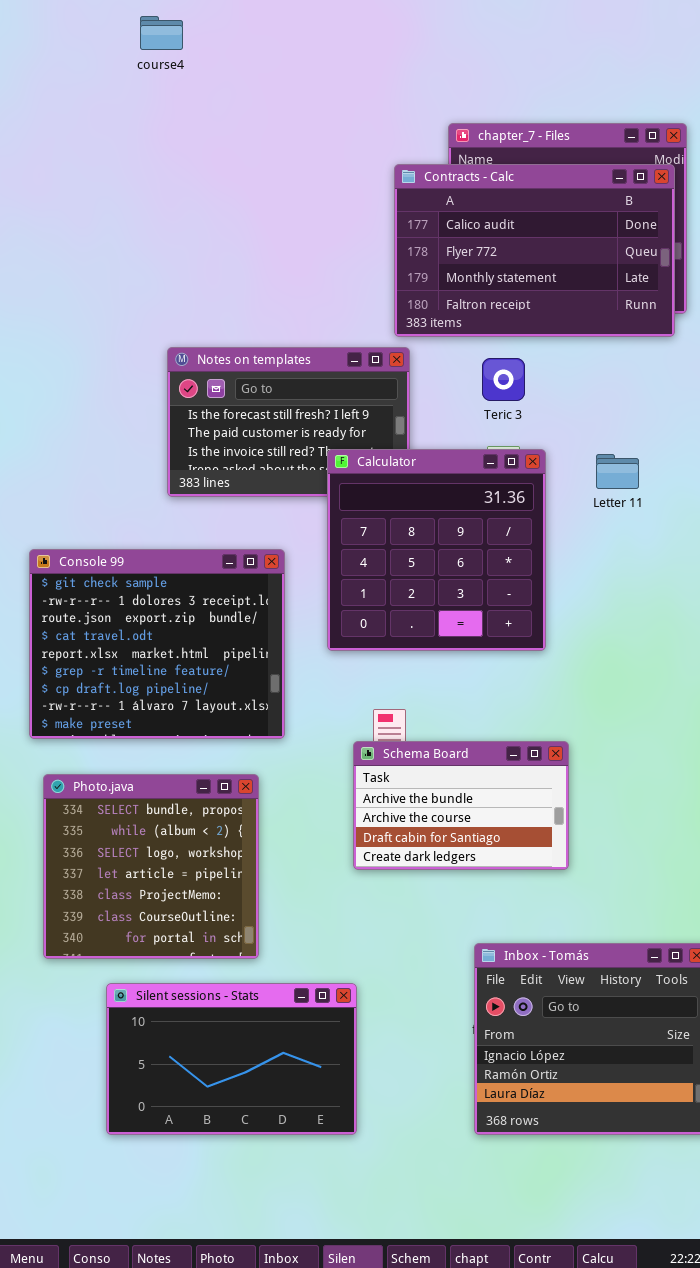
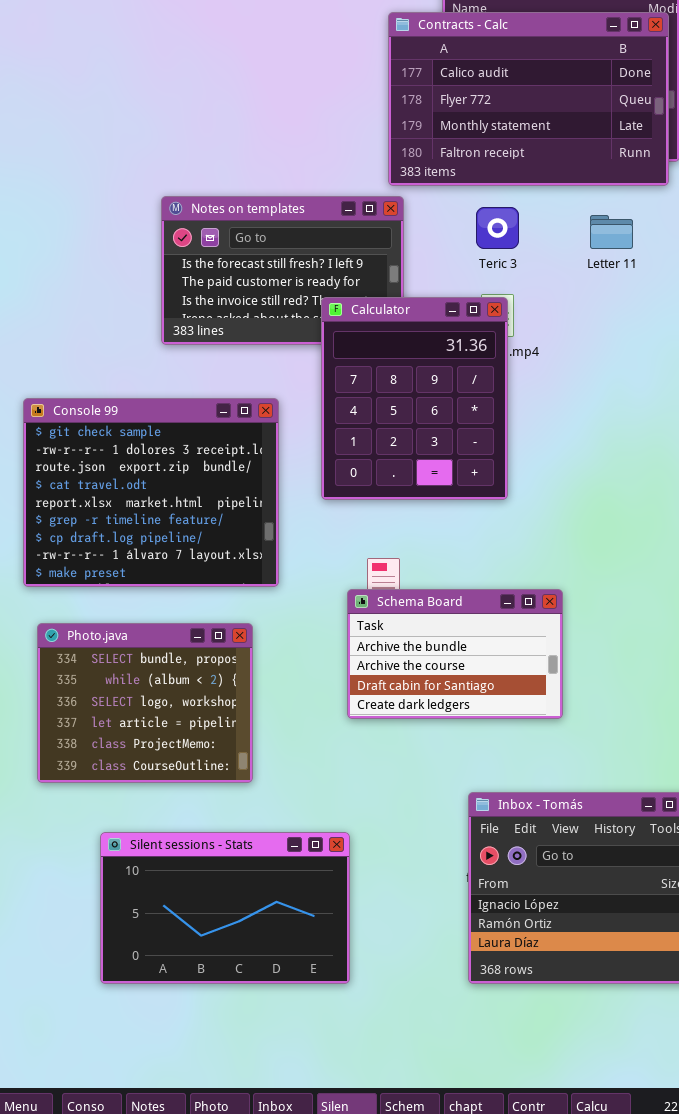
Calculator: [327,449,546,651] -> [321,297,508,500], resized
Letter 11: [596,454,639,489] -> [590,215,633,249], moved
Photo.java: [43,774,259,959] -> [37,623,253,783], resized

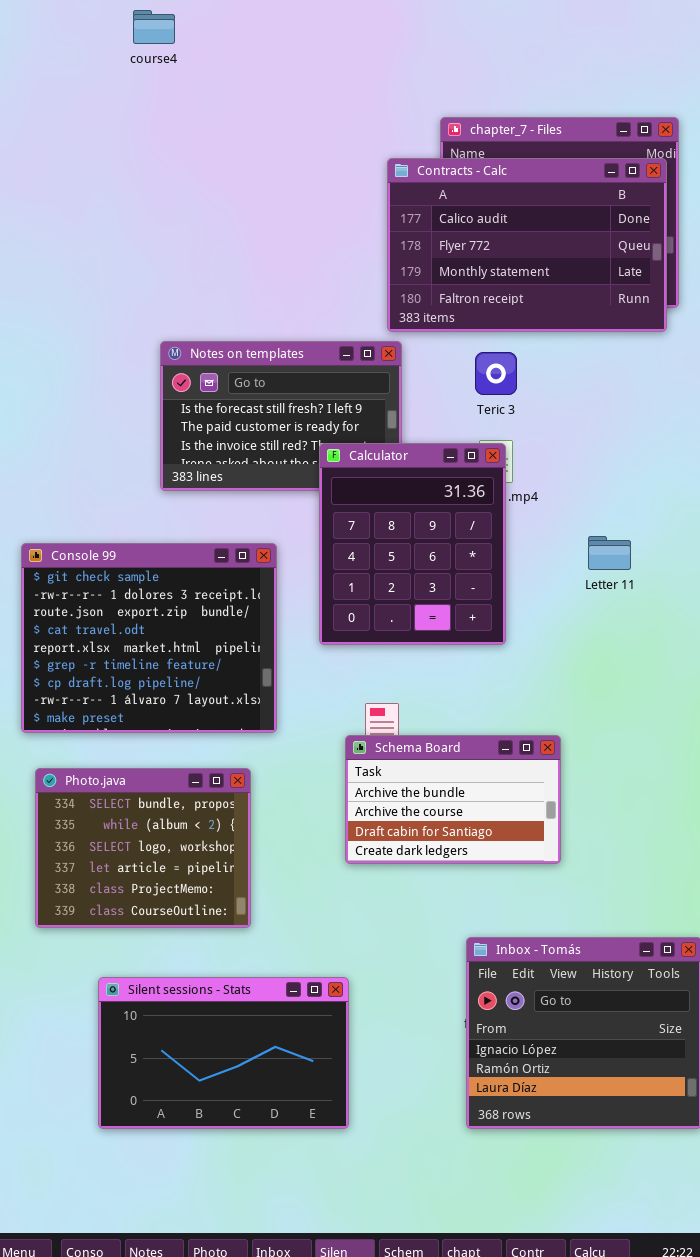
Letter 11: [590,215,633,249] -> [588,536,631,570], moved

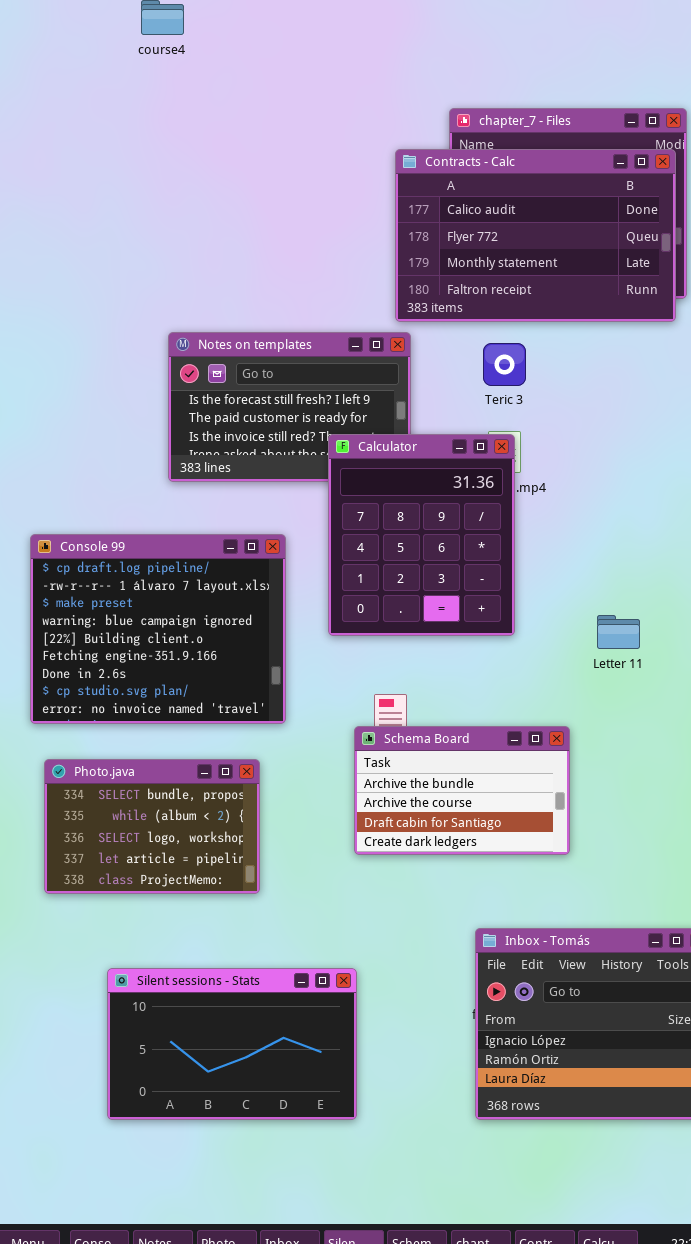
Letter 11: [588,536,631,570] -> [597,615,640,649], moved
Console 99: [21,543,277,733] -> [30,534,286,724], scrolled down 6 rows
Photo.java: [35,768,251,928] -> [44,759,260,894], resized

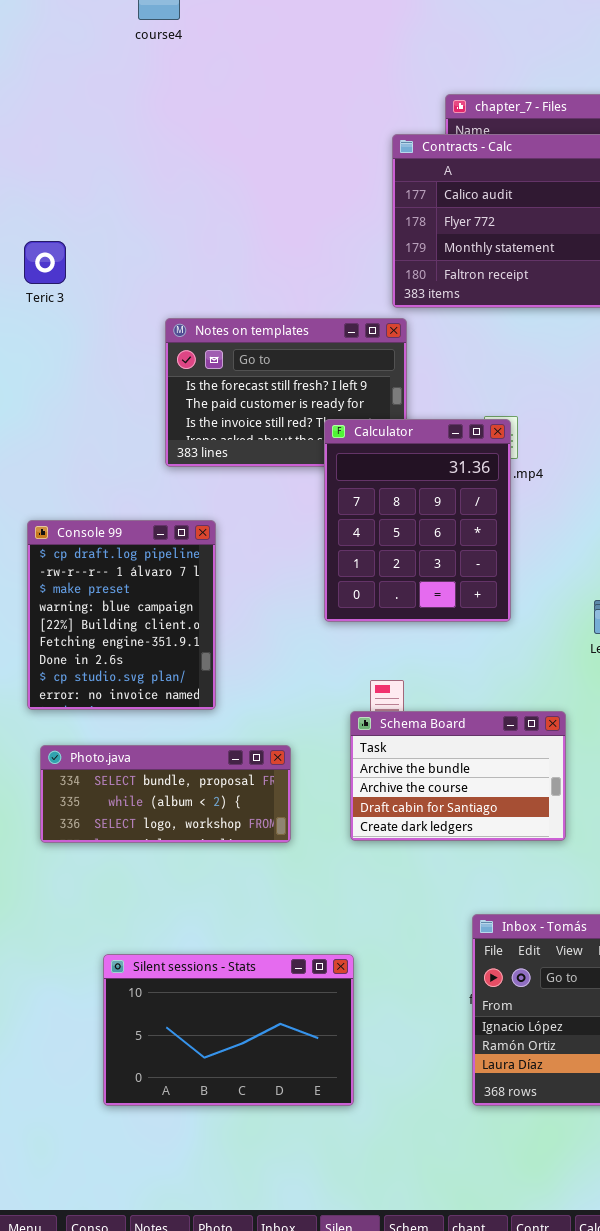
Teric 3: [483,343,526,386] -> [24,241,66,284], moved
Console 99: [30,534,286,724] -> [27,520,216,710], resized
Photo.java: [44,759,260,894] -> [40,745,291,843], resized

